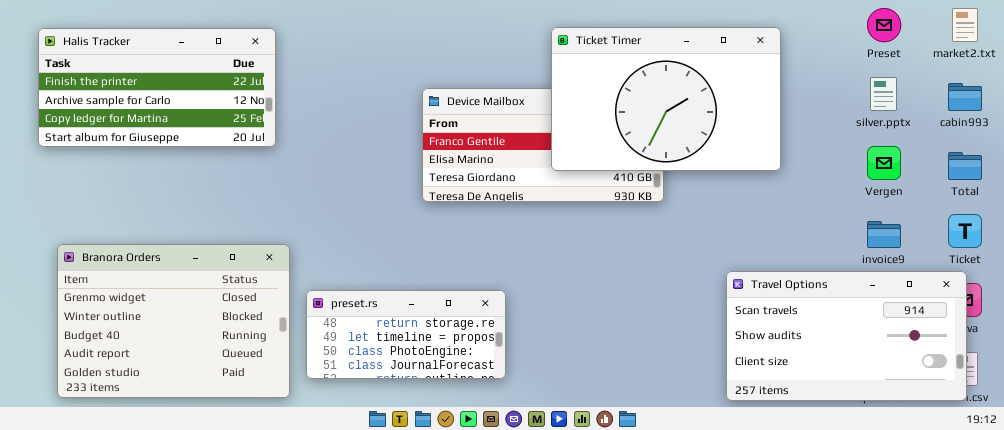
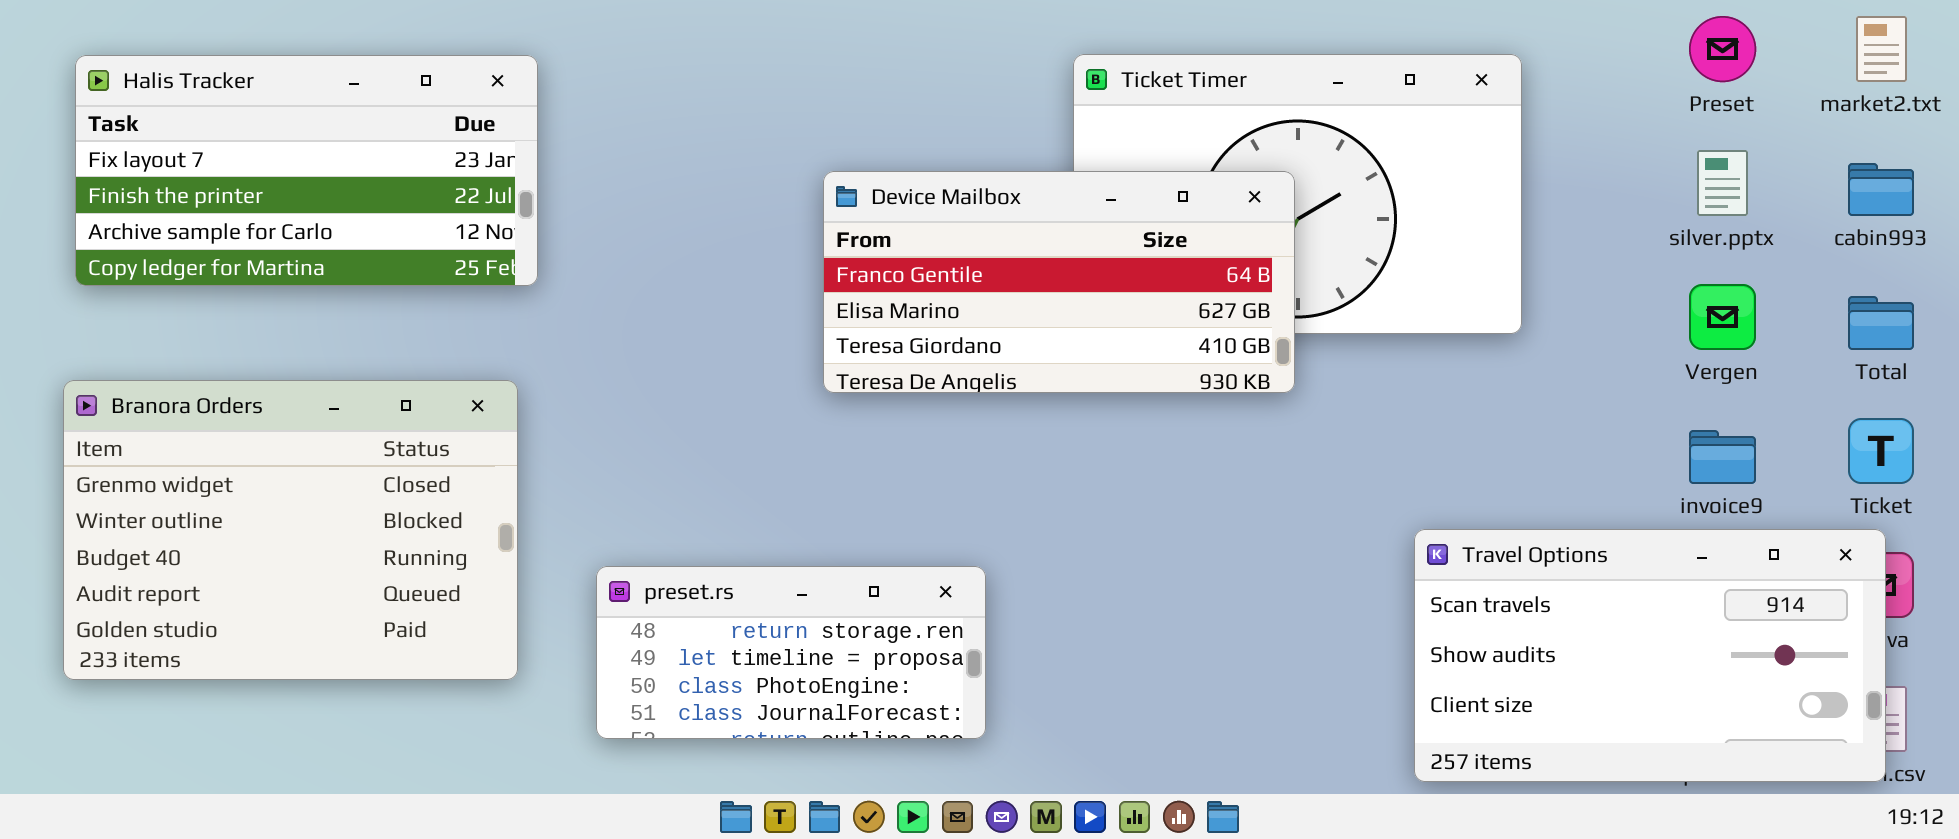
Halis Tracker: [38,28,276,147] -> [75,55,538,286], scrolled up 1 row
Device Mailbox: [422,88,664,202] -> [823,171,1295,393], raised
Branora Orders: [57,244,290,398] -> [63,380,518,680], moved

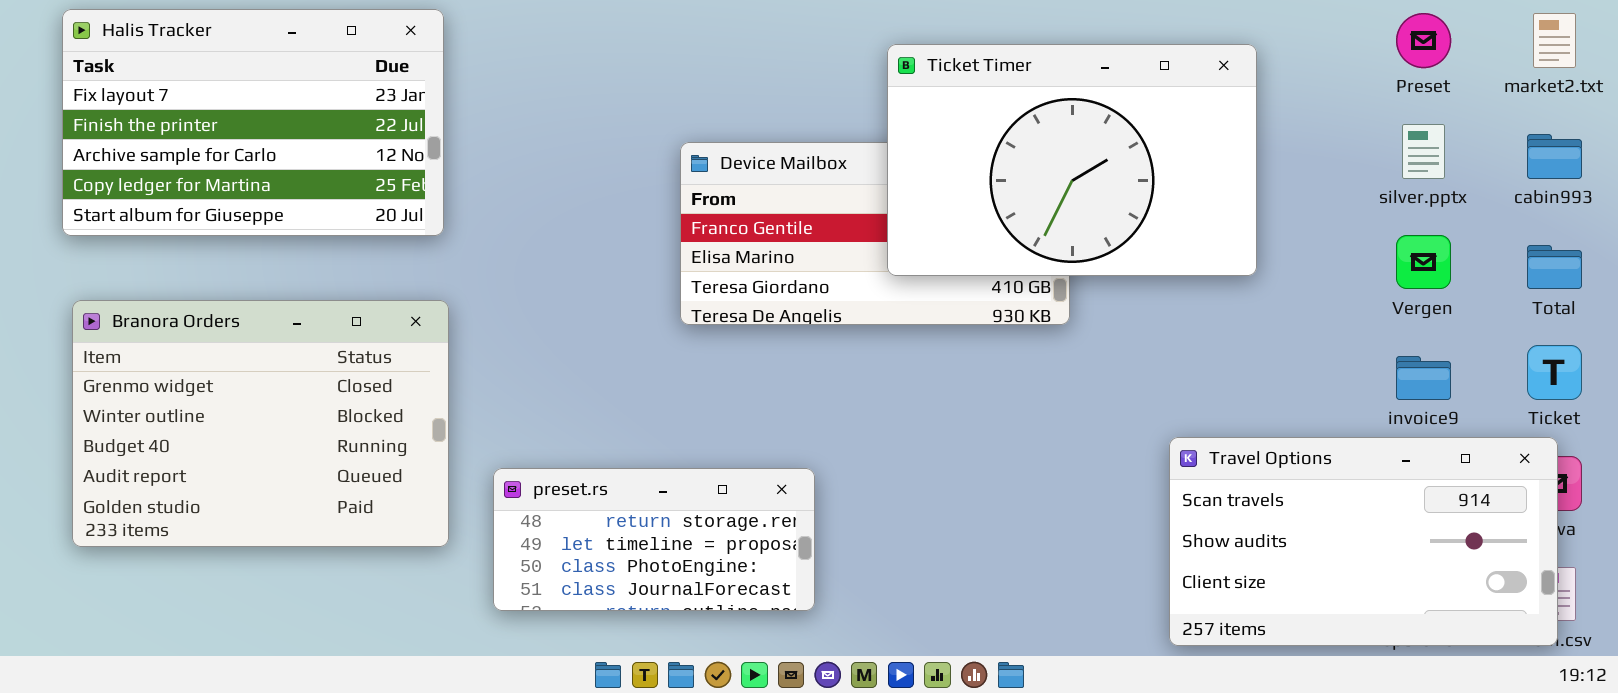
Ticket Timer: [1073,54,1522,334] -> [887,44,1257,276], raised
Halis Tracker: [75,55,538,286] -> [62,9,444,236], resized
Branora Orders: [63,380,518,680] -> [72,300,449,547], moved

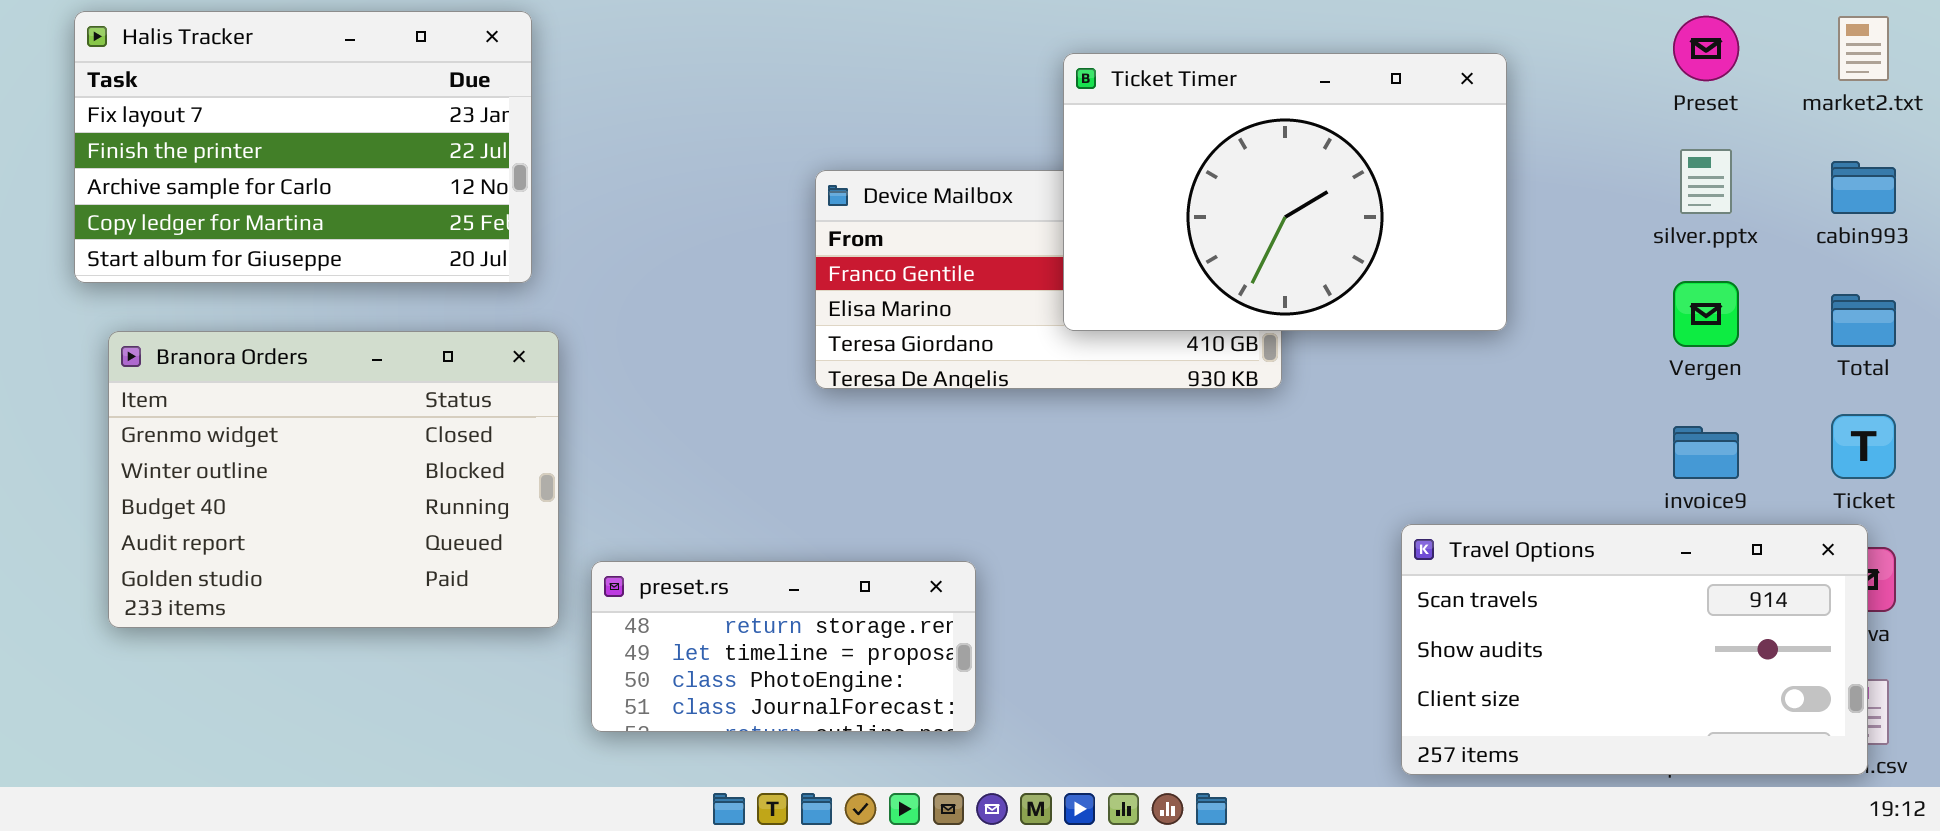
Branora Orders: [72,300,449,547] -> [108,331,559,628], moved

